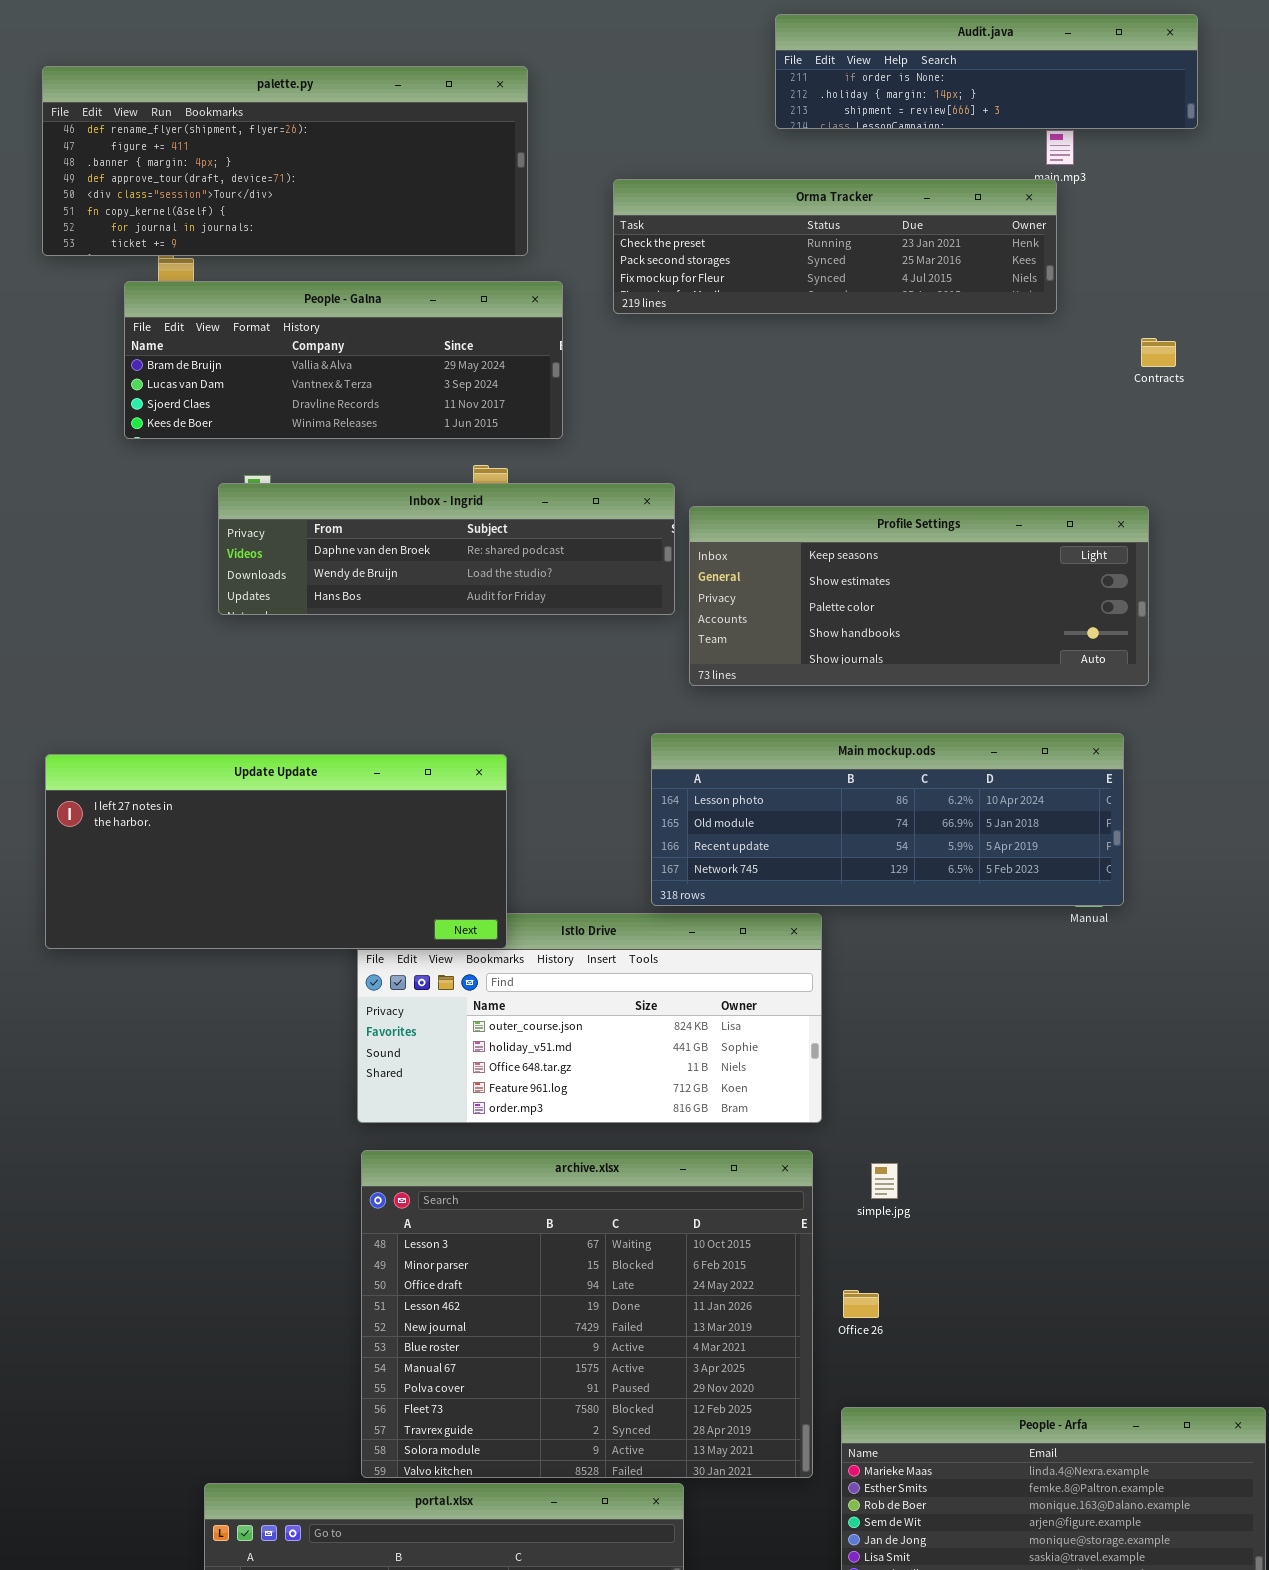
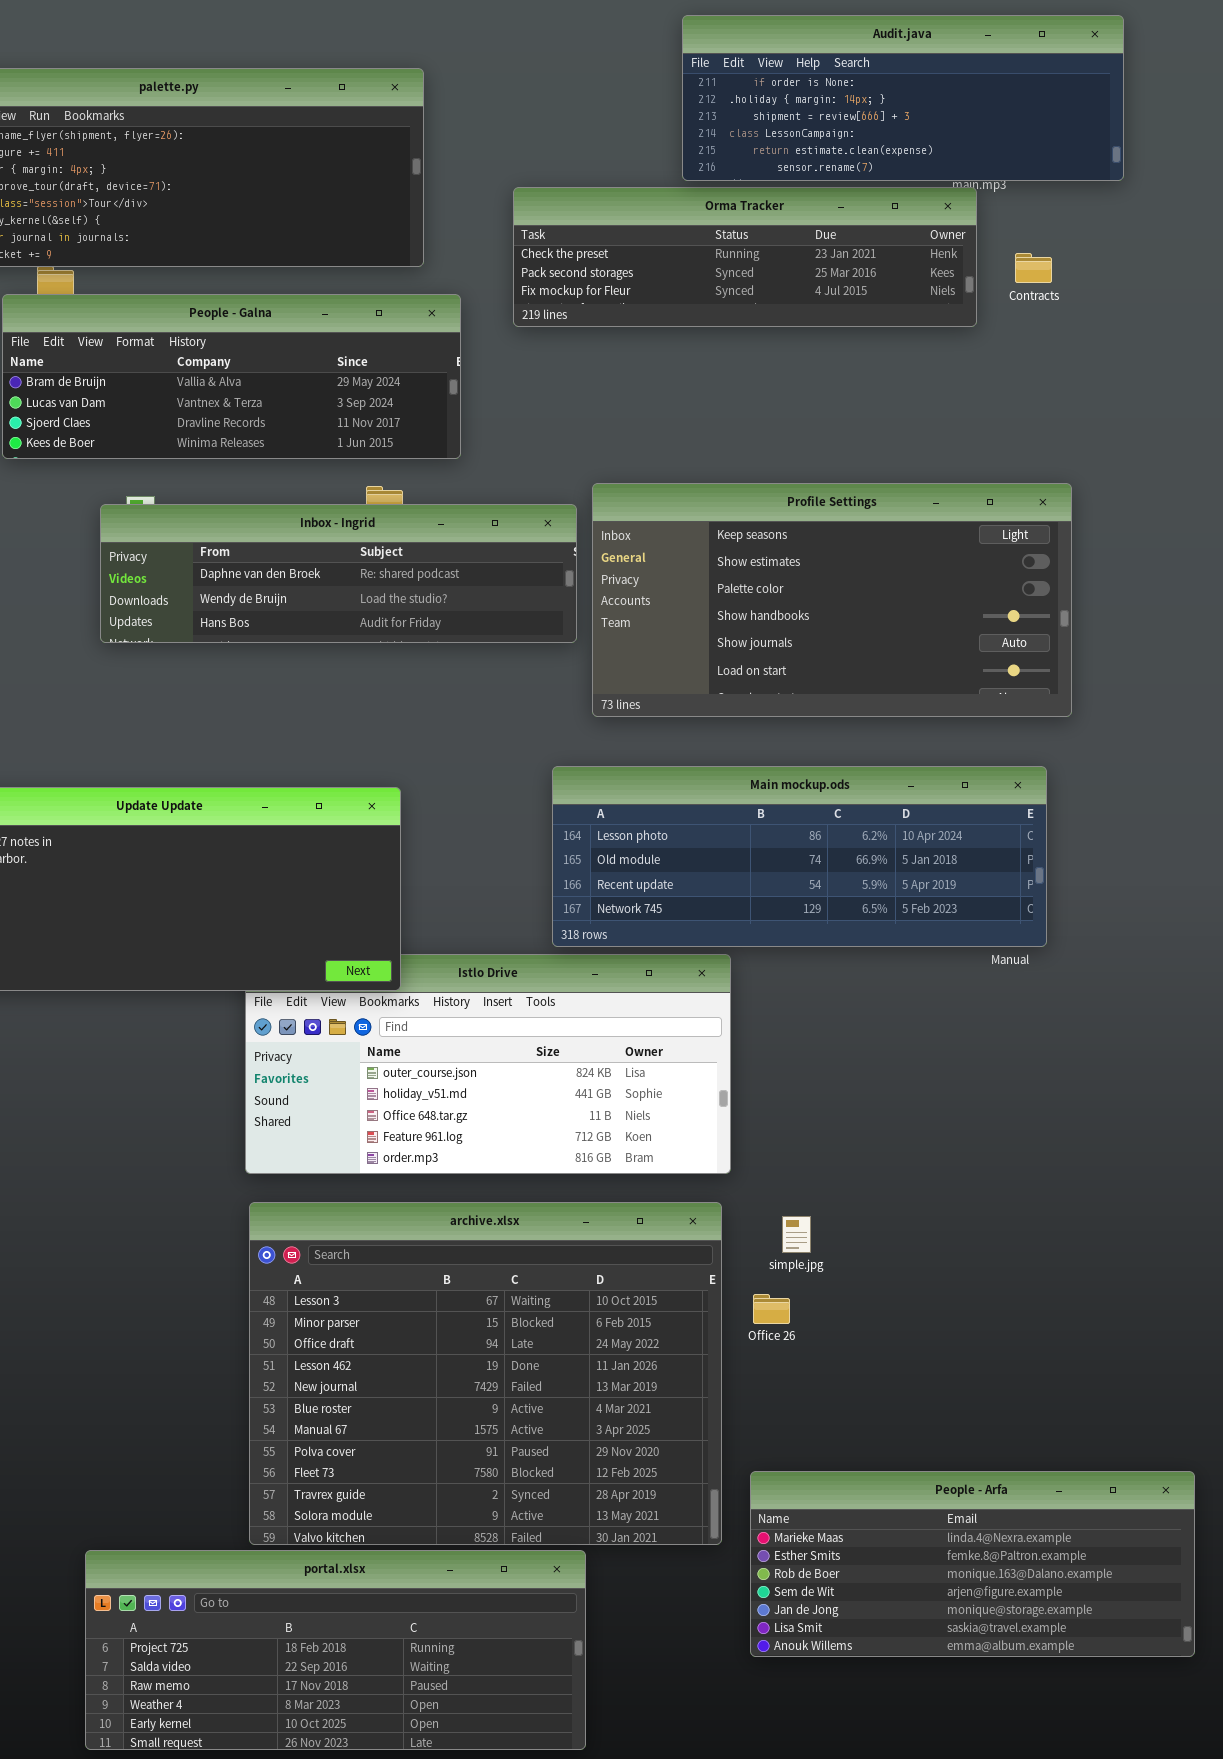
Audit.java: [775,14,1198,129] -> [682,15,1124,181], resized
Contracts: [1141,338,1176,367] -> [1015,253,1052,283], moved
Profile Settings: [689,506,1149,686] -> [592,483,1072,717], resized
Office 26: [843,1290,879,1318] -> [753,1294,790,1324], moved

